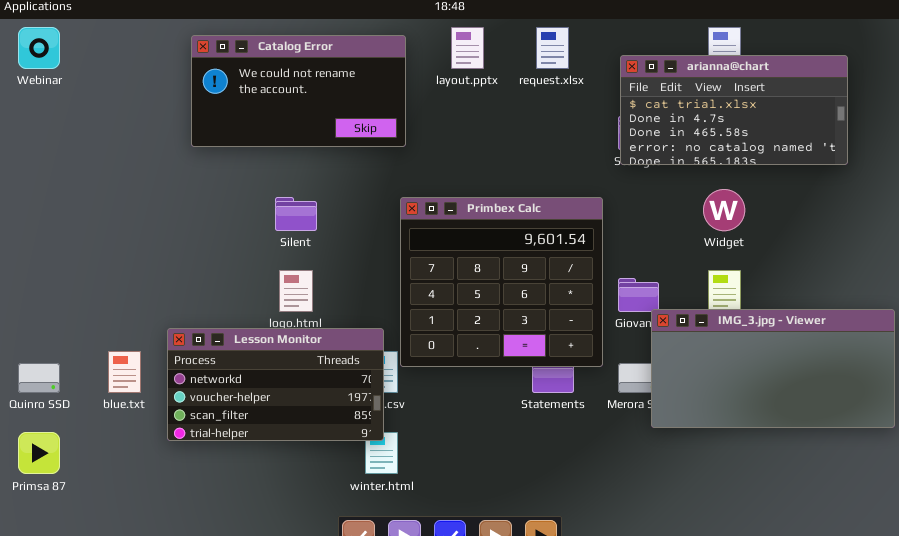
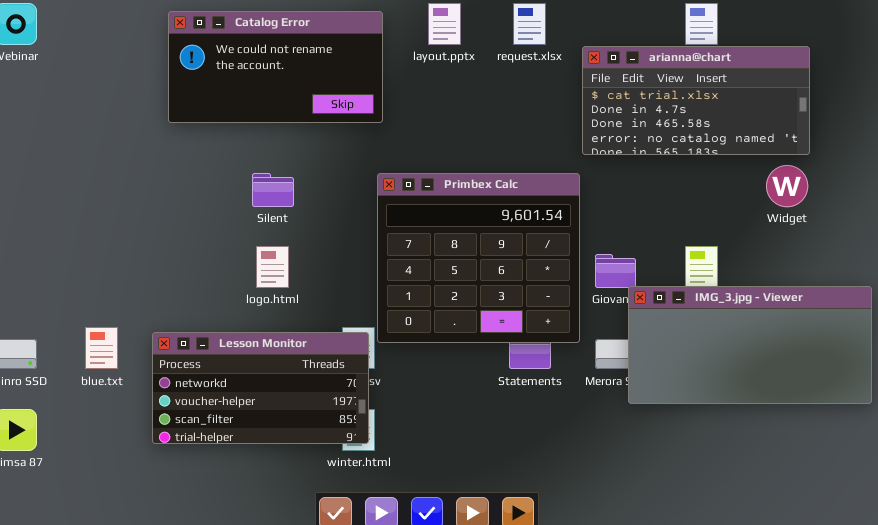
arianna@chart: [620,55,848,165] -> [582,46,810,155], moved
Widget: [703,189,745,231] -> [766,165,808,207], moved
Lesson Monitor: [167,328,384,441] -> [152,332,369,444], moved

